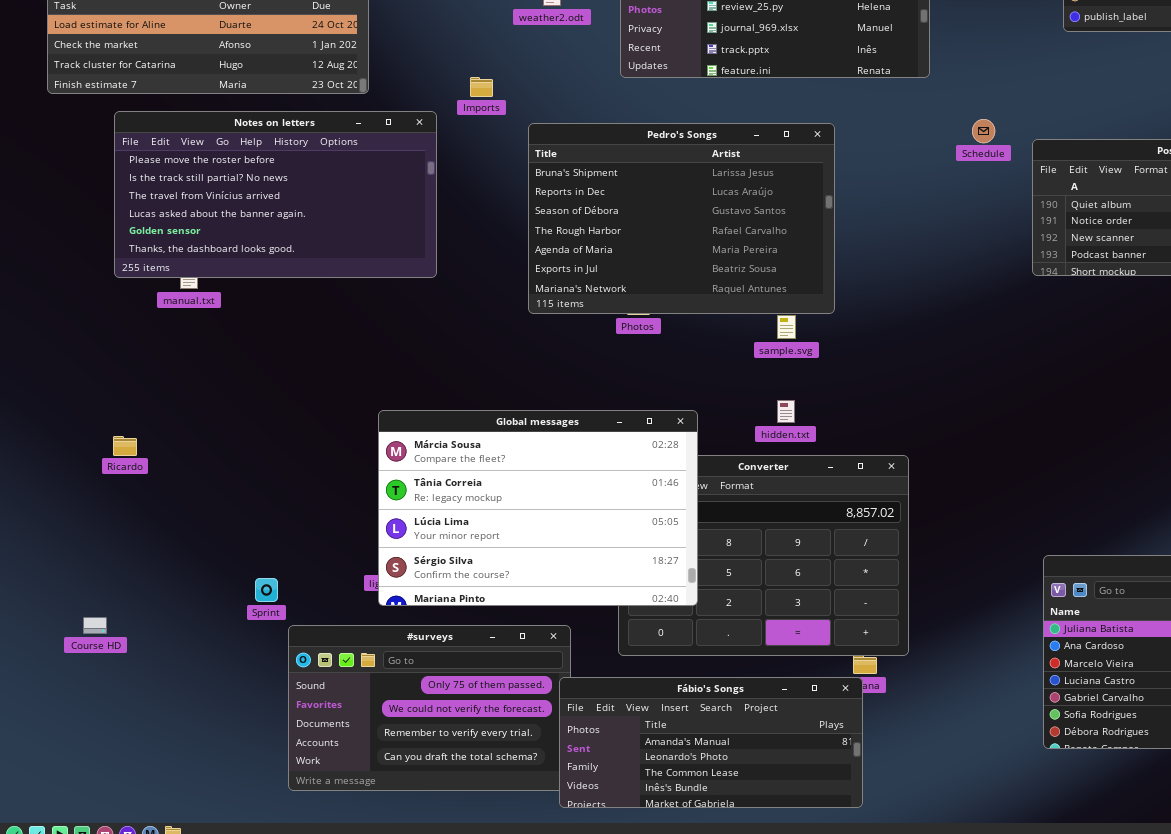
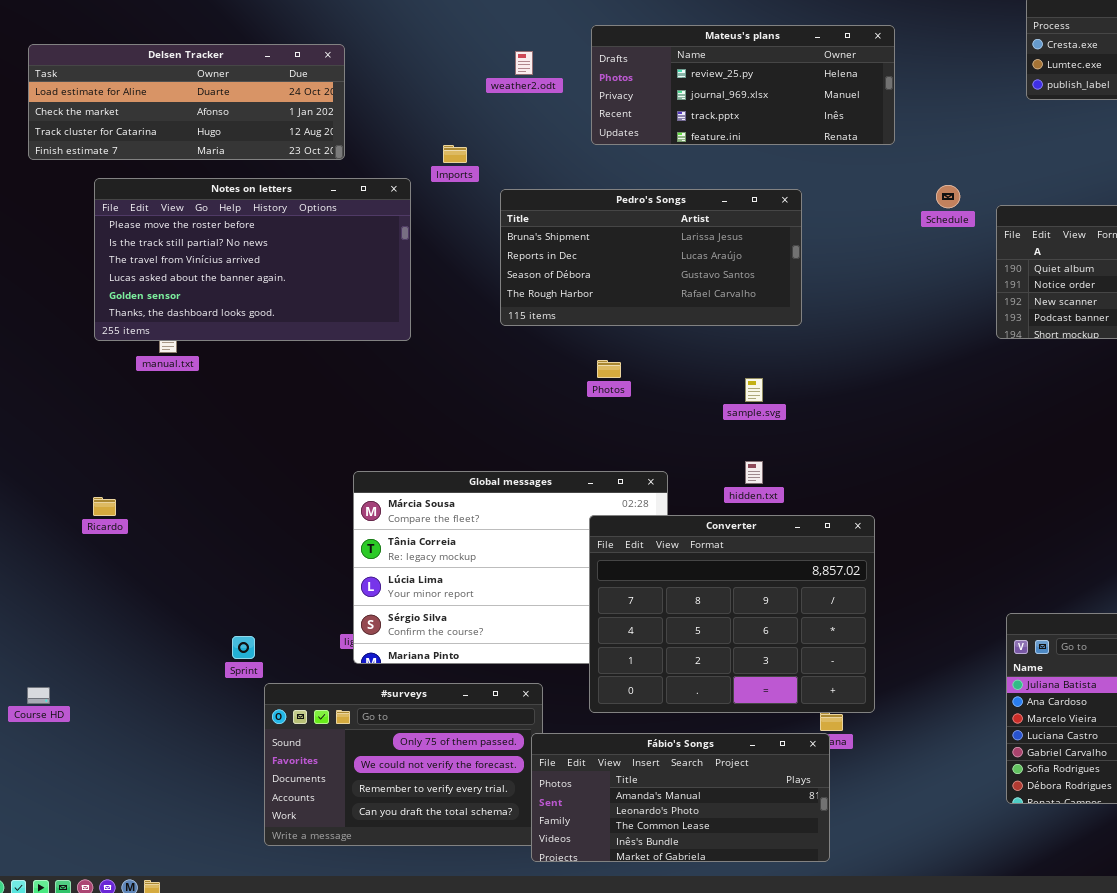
Pedro's Songs: [528,123,835,314] -> [500,189,802,326], resized
Converter: [618,455,909,656] -> [589,515,875,713], raised
Course HD: [83,617,107,634] -> [27,687,50,704], moved

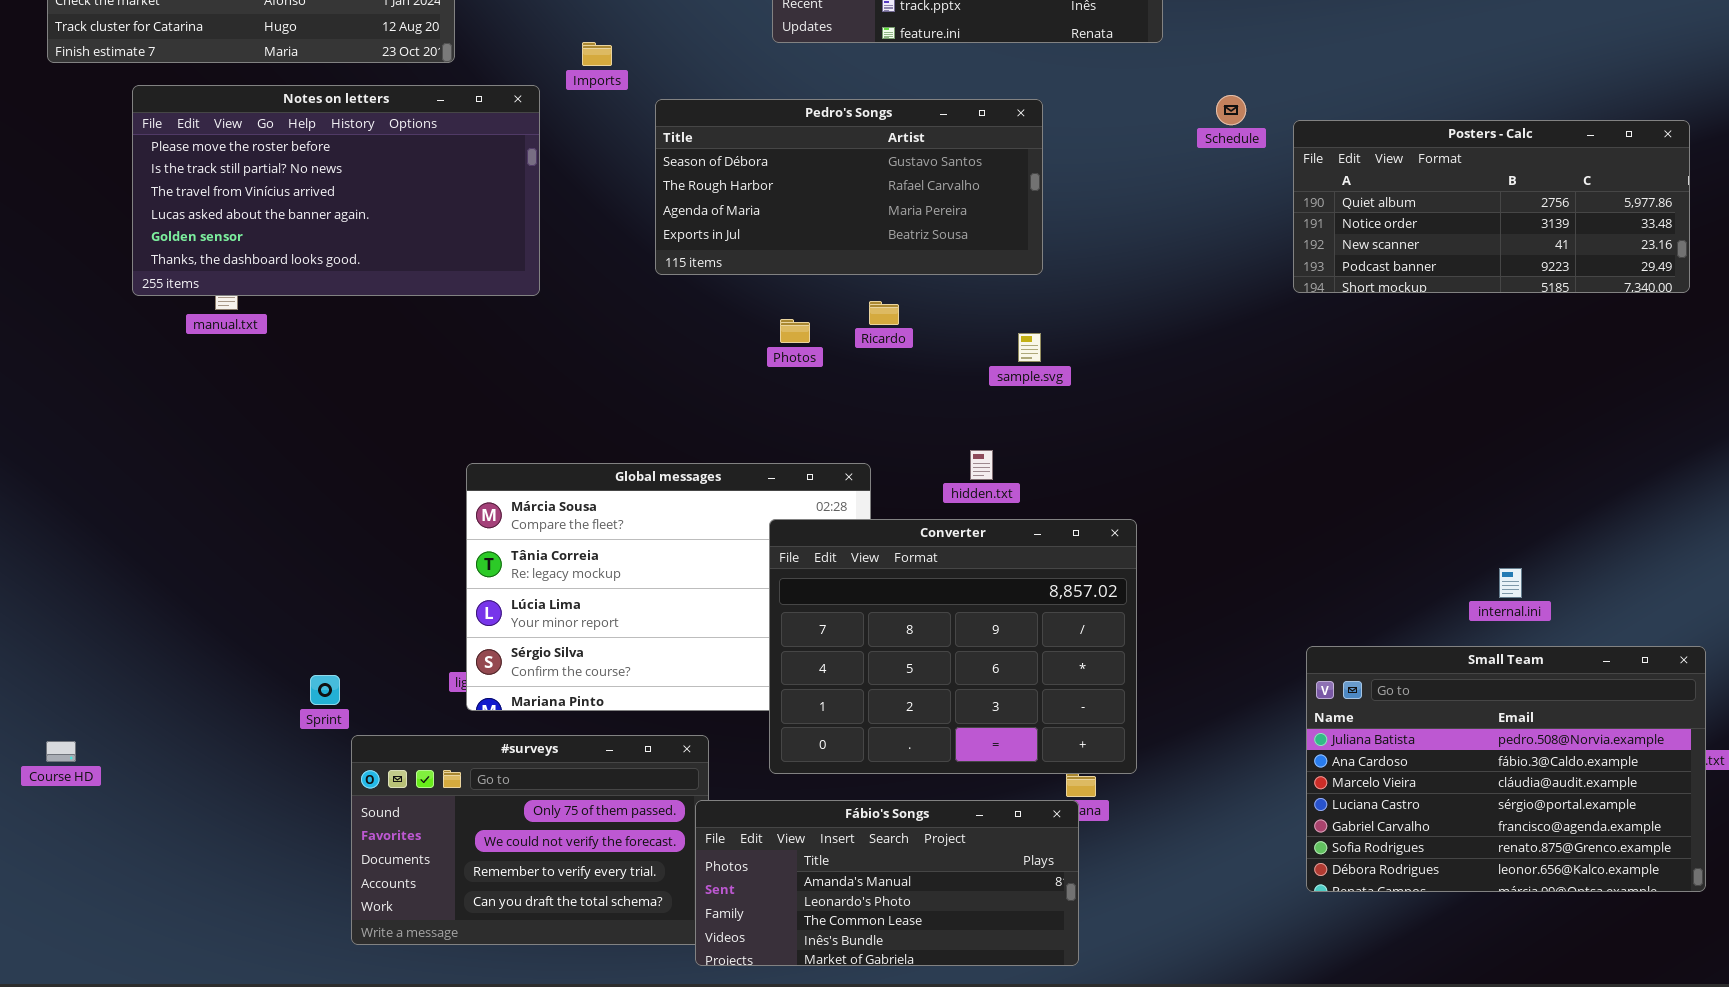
Pedro's Songs: [500,189,802,326] -> [655,99,1043,275], scrolled down 2 rows
sample.svg: [745,378,763,402] -> [1018,333,1041,362], moved
Ricardo: [93,497,116,516] -> [869,301,899,325], moved

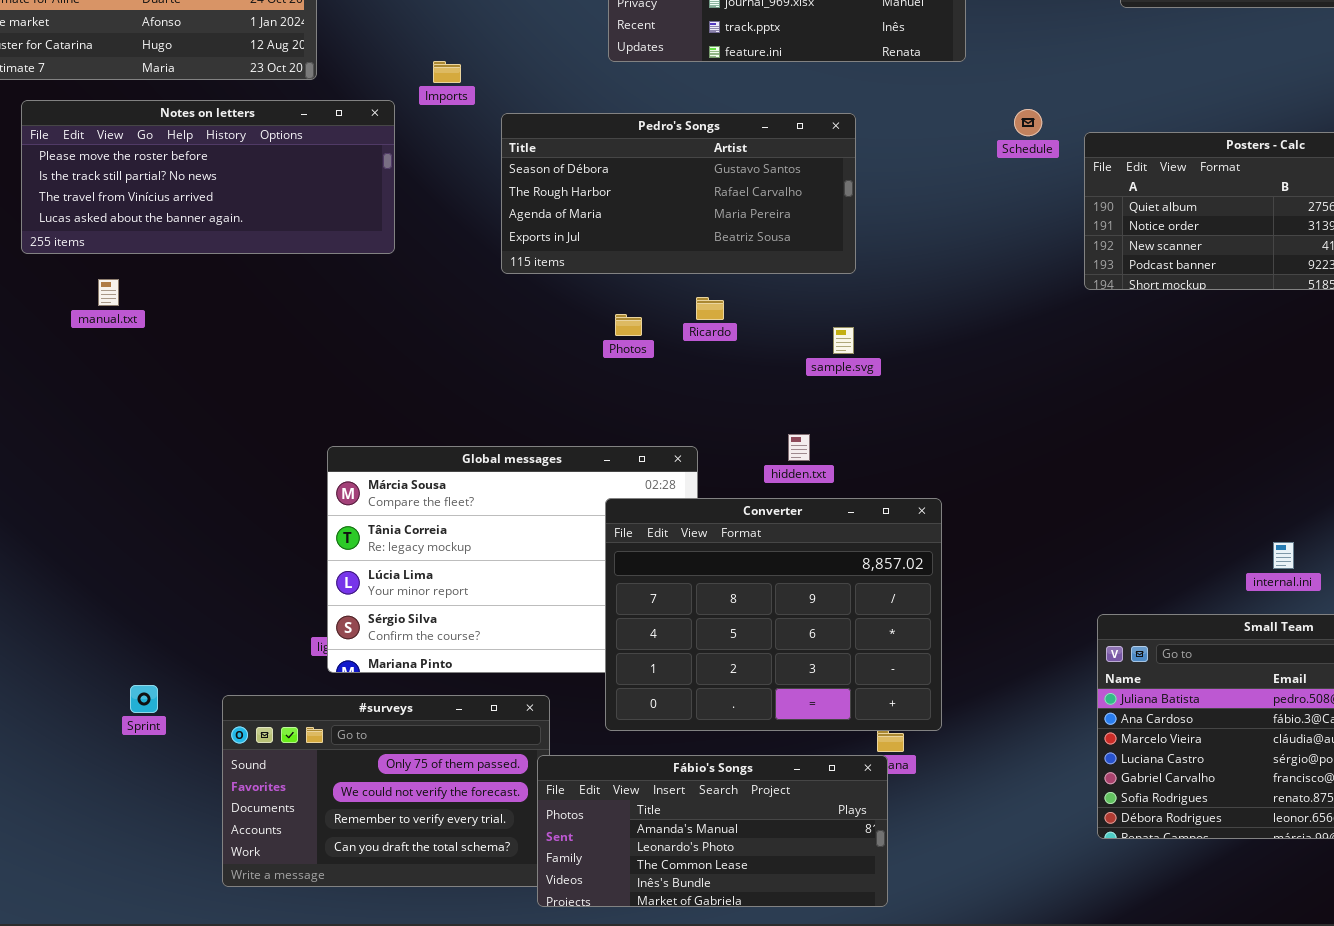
Notes on letters: [132,85,540,296] -> [21,100,395,254], resized
Sprint: [310,675,340,705] -> [130,685,158,713], moved

